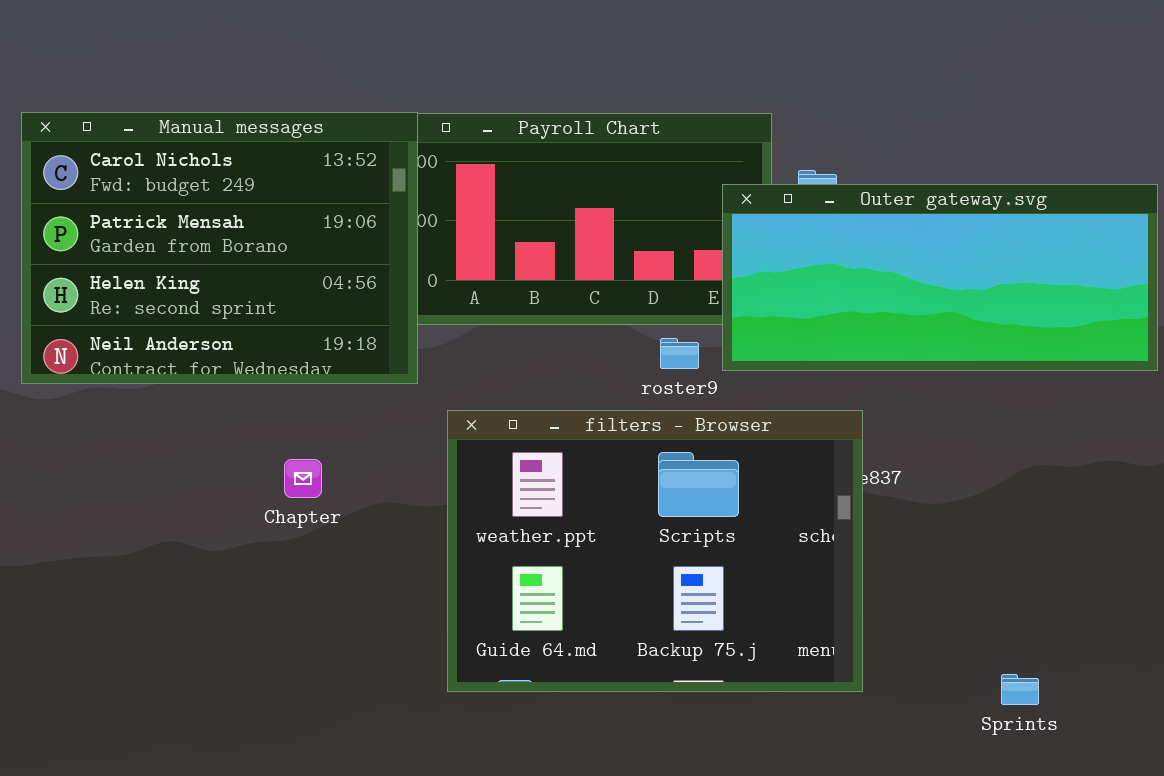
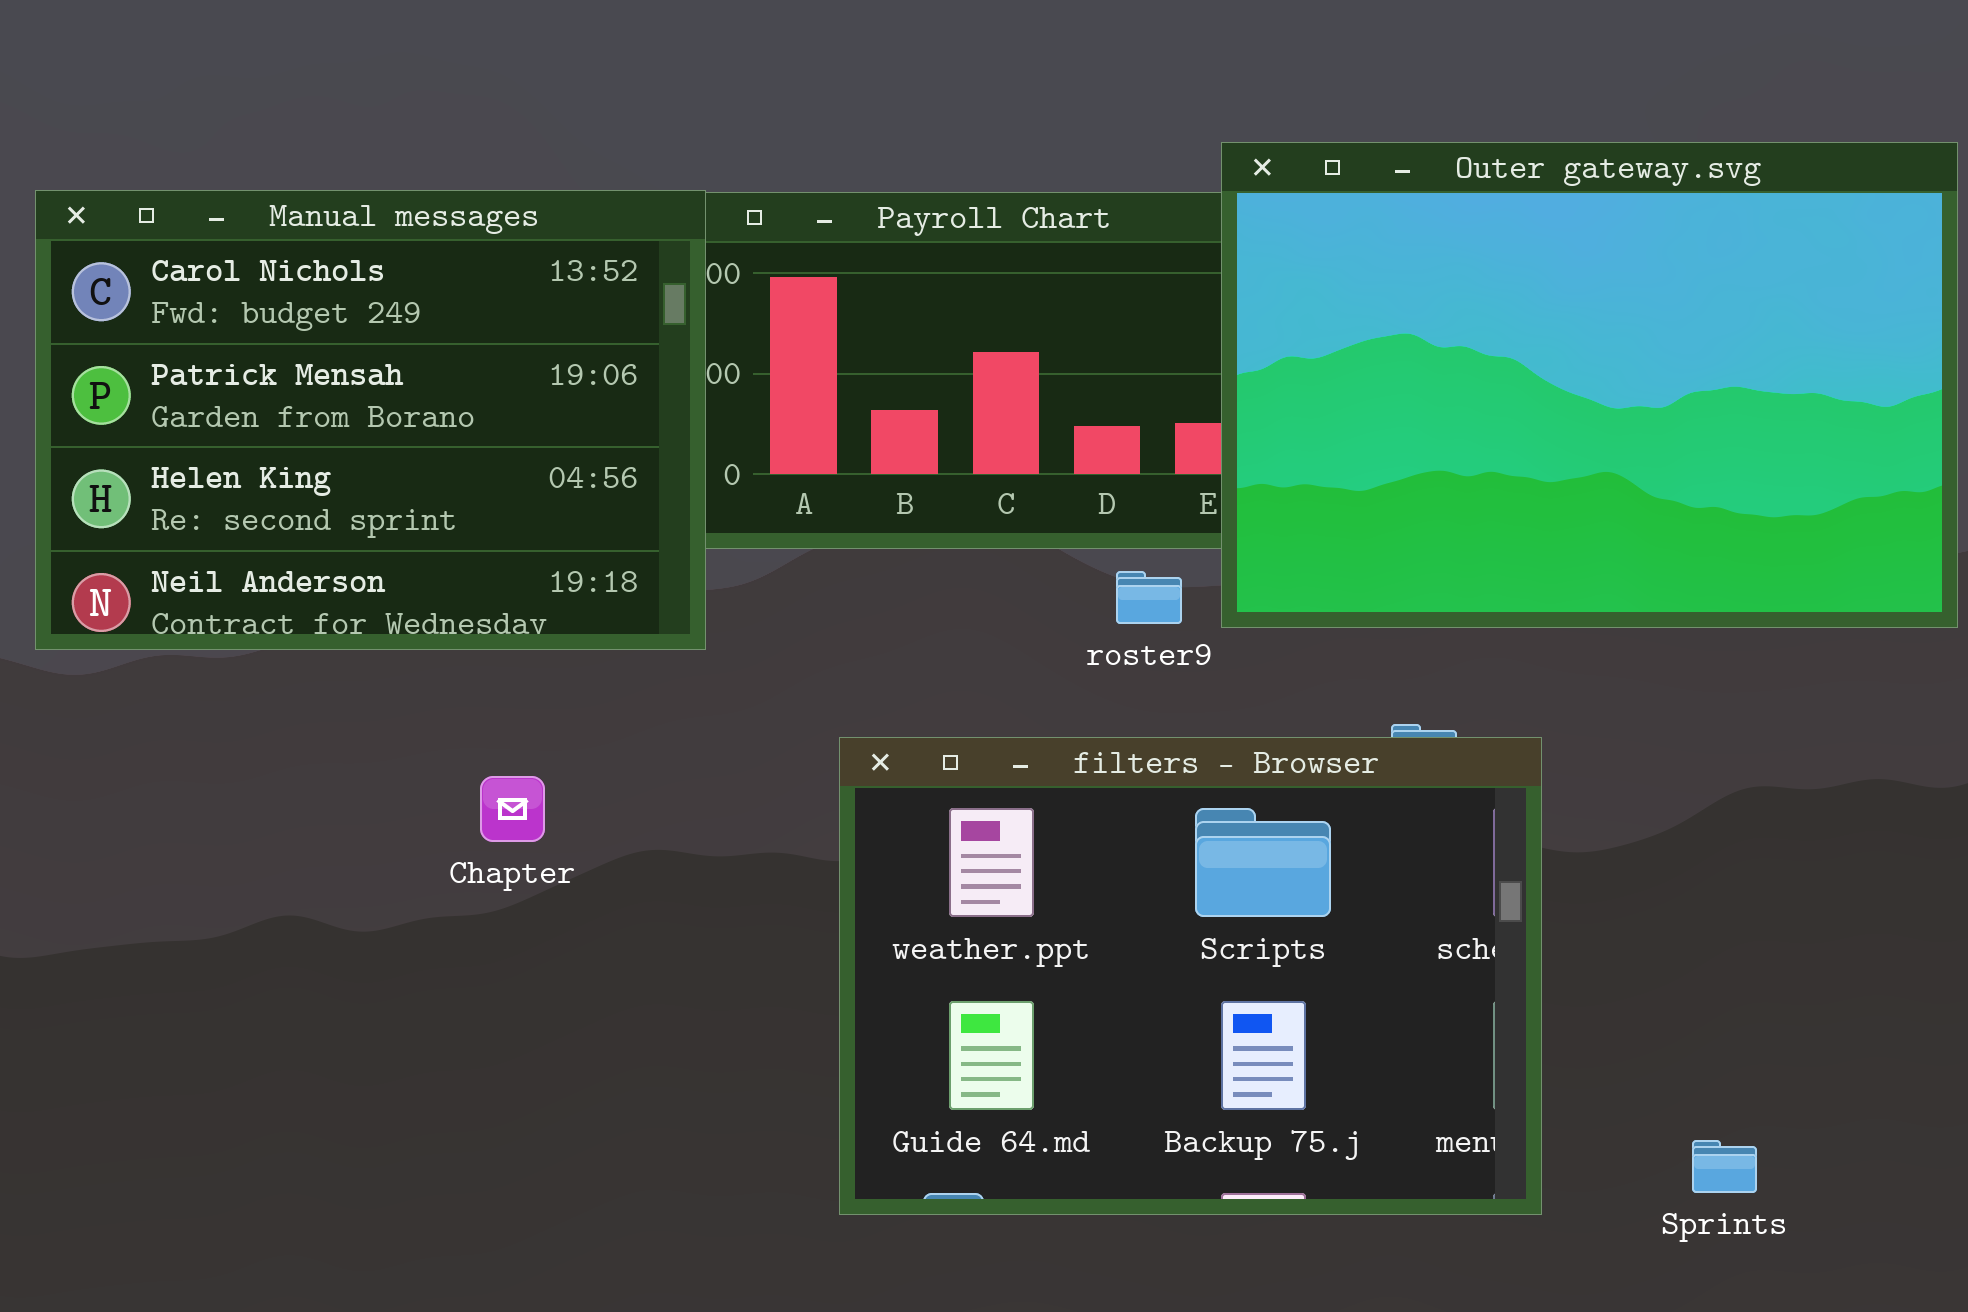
Outer gateway.svg: [722,184,1158,371] -> [1221,142,1958,628], resized
filters - Browser: [447,410,863,692] -> [839,737,1542,1215], moved

